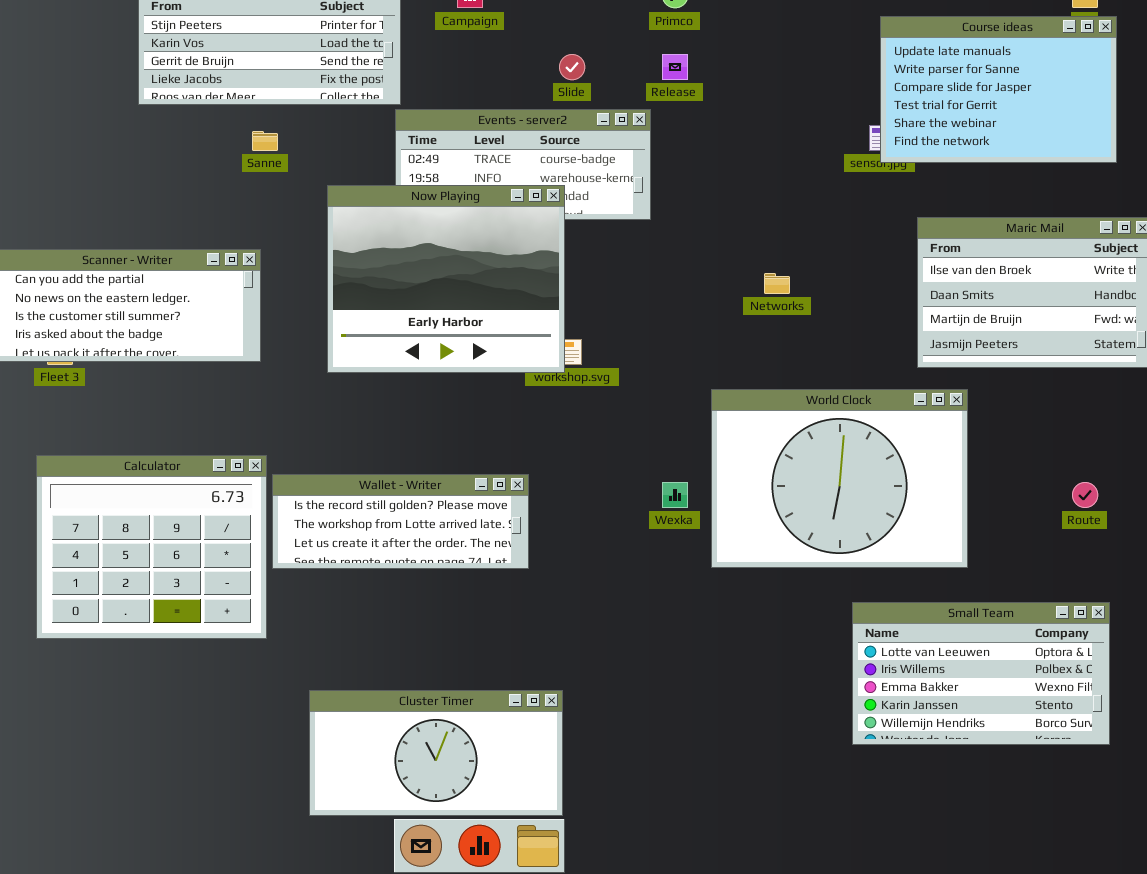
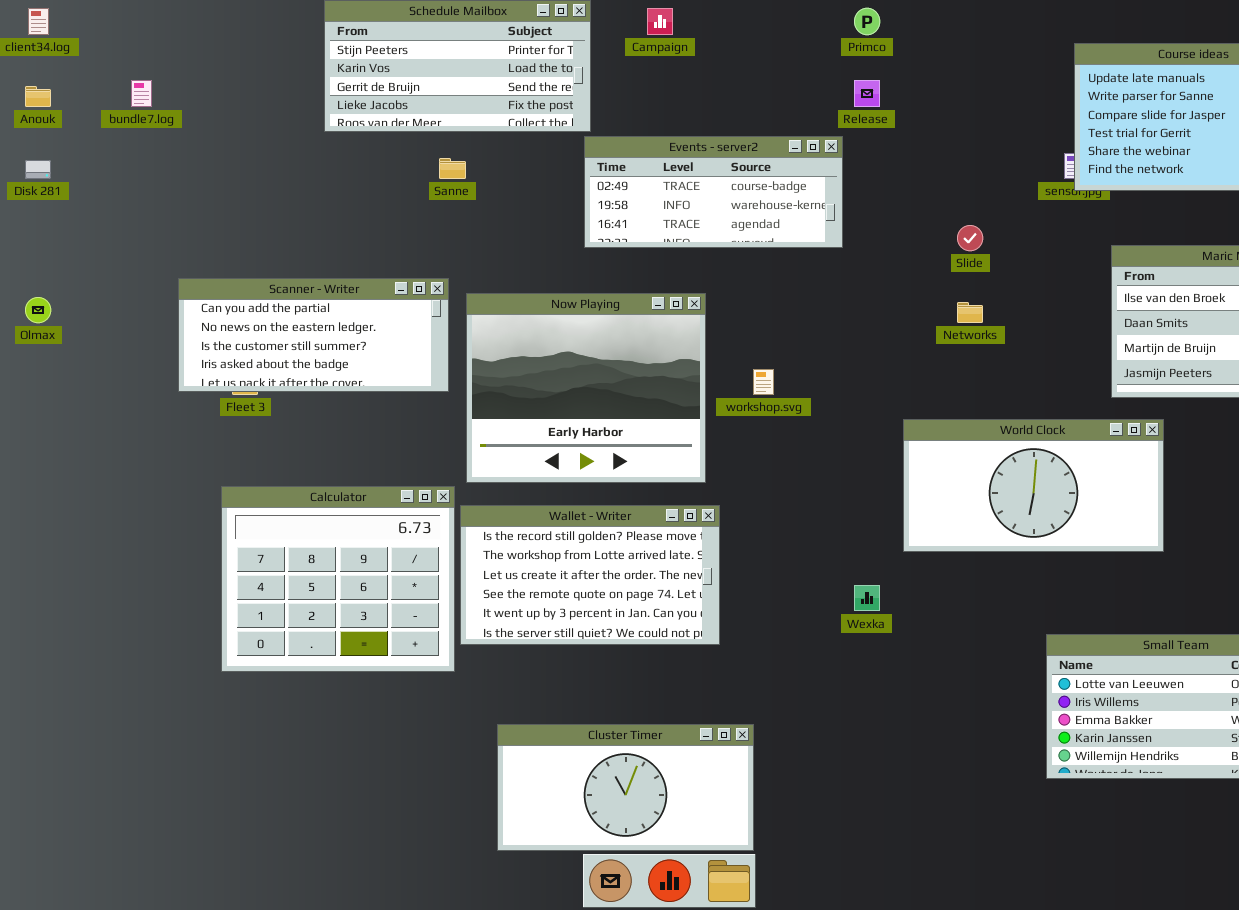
Slide: [559,54,585,80] -> [957,225,983,251], moved
Now Playing: [327,185,565,373] -> [466,293,706,483], moved
World Clock: [711,389,968,568] -> [903,419,1164,552], resized
Wallet - Writer: [272,474,529,569] -> [460,505,720,645], resized
Wexka: [662,482,688,508] -> [854,585,880,611], moved

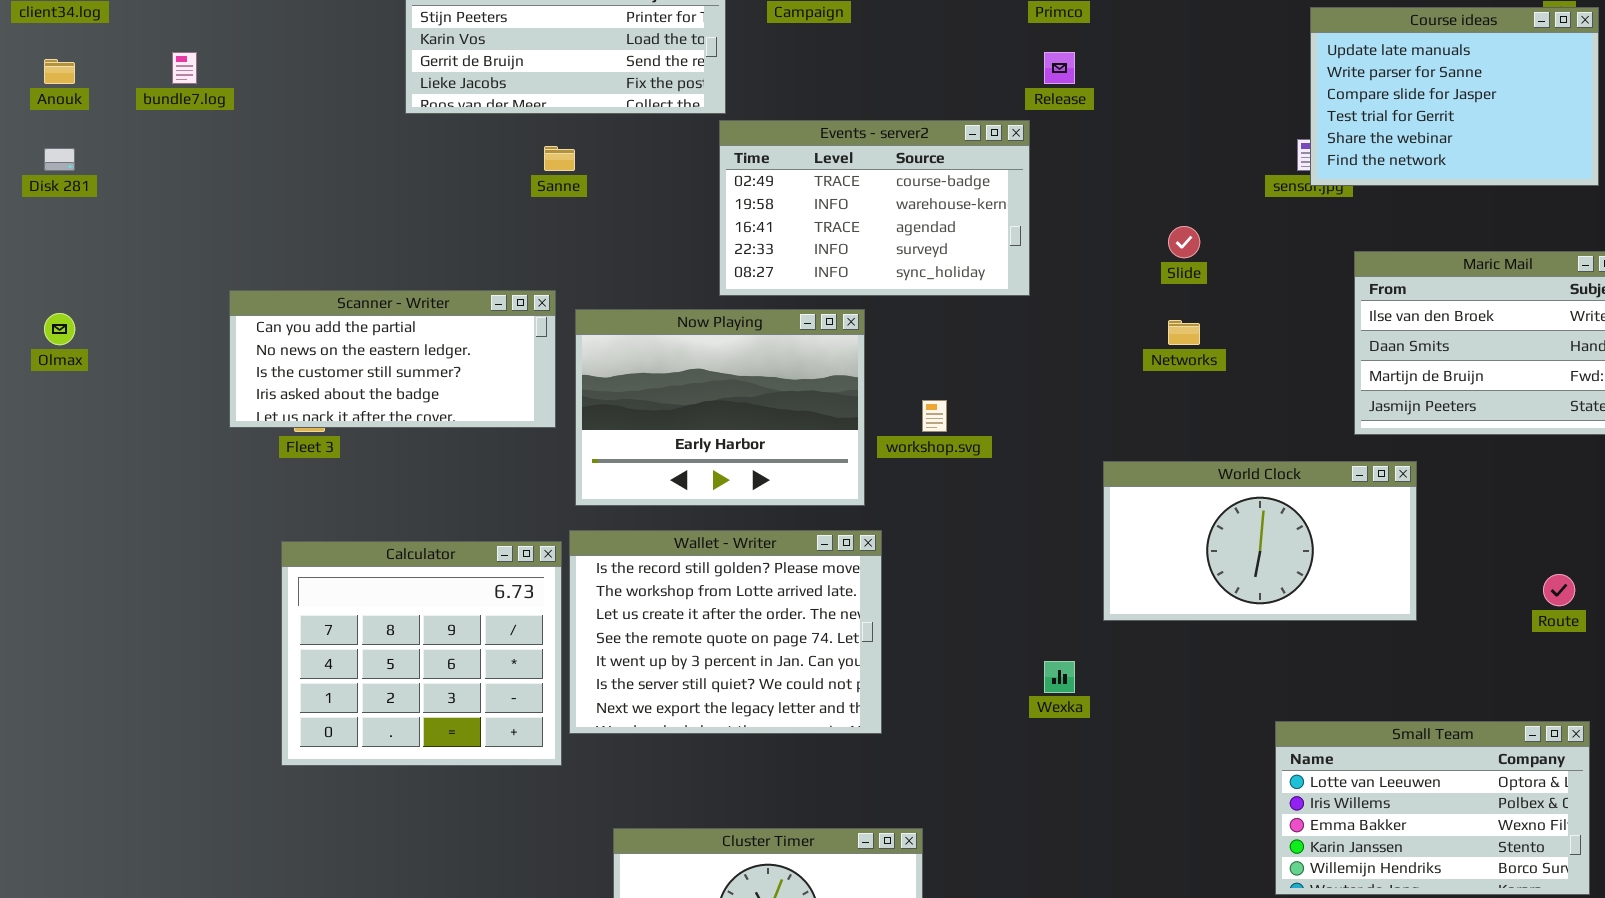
Events - server2: [584,136,843,248] -> [719,120,1030,296], resized
Now Playing: [466,293,706,483] -> [575,309,865,506], resized
Wallet - Writer: [460,505,720,645] -> [569,530,882,734], resized

